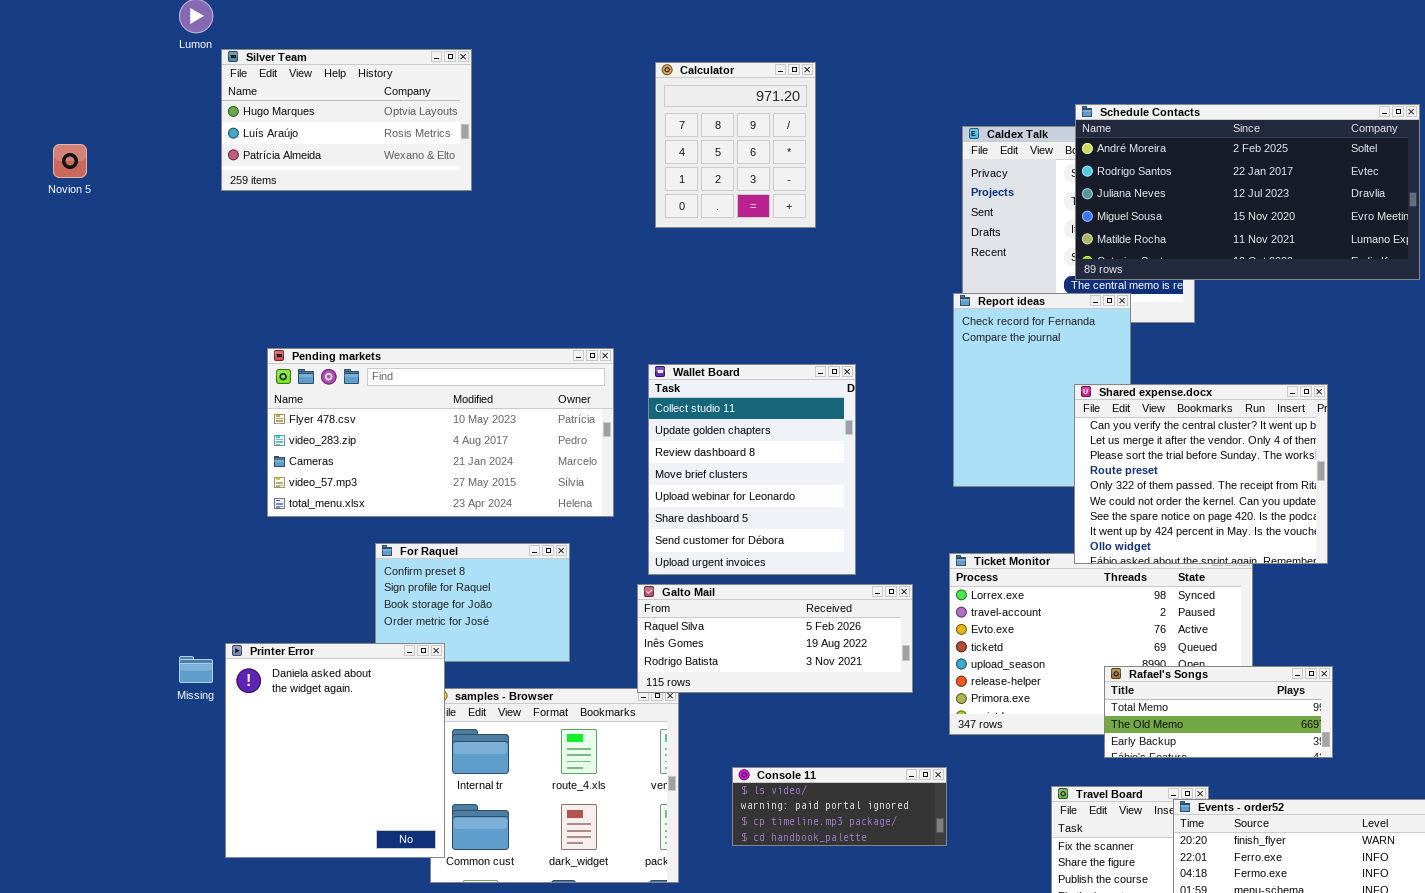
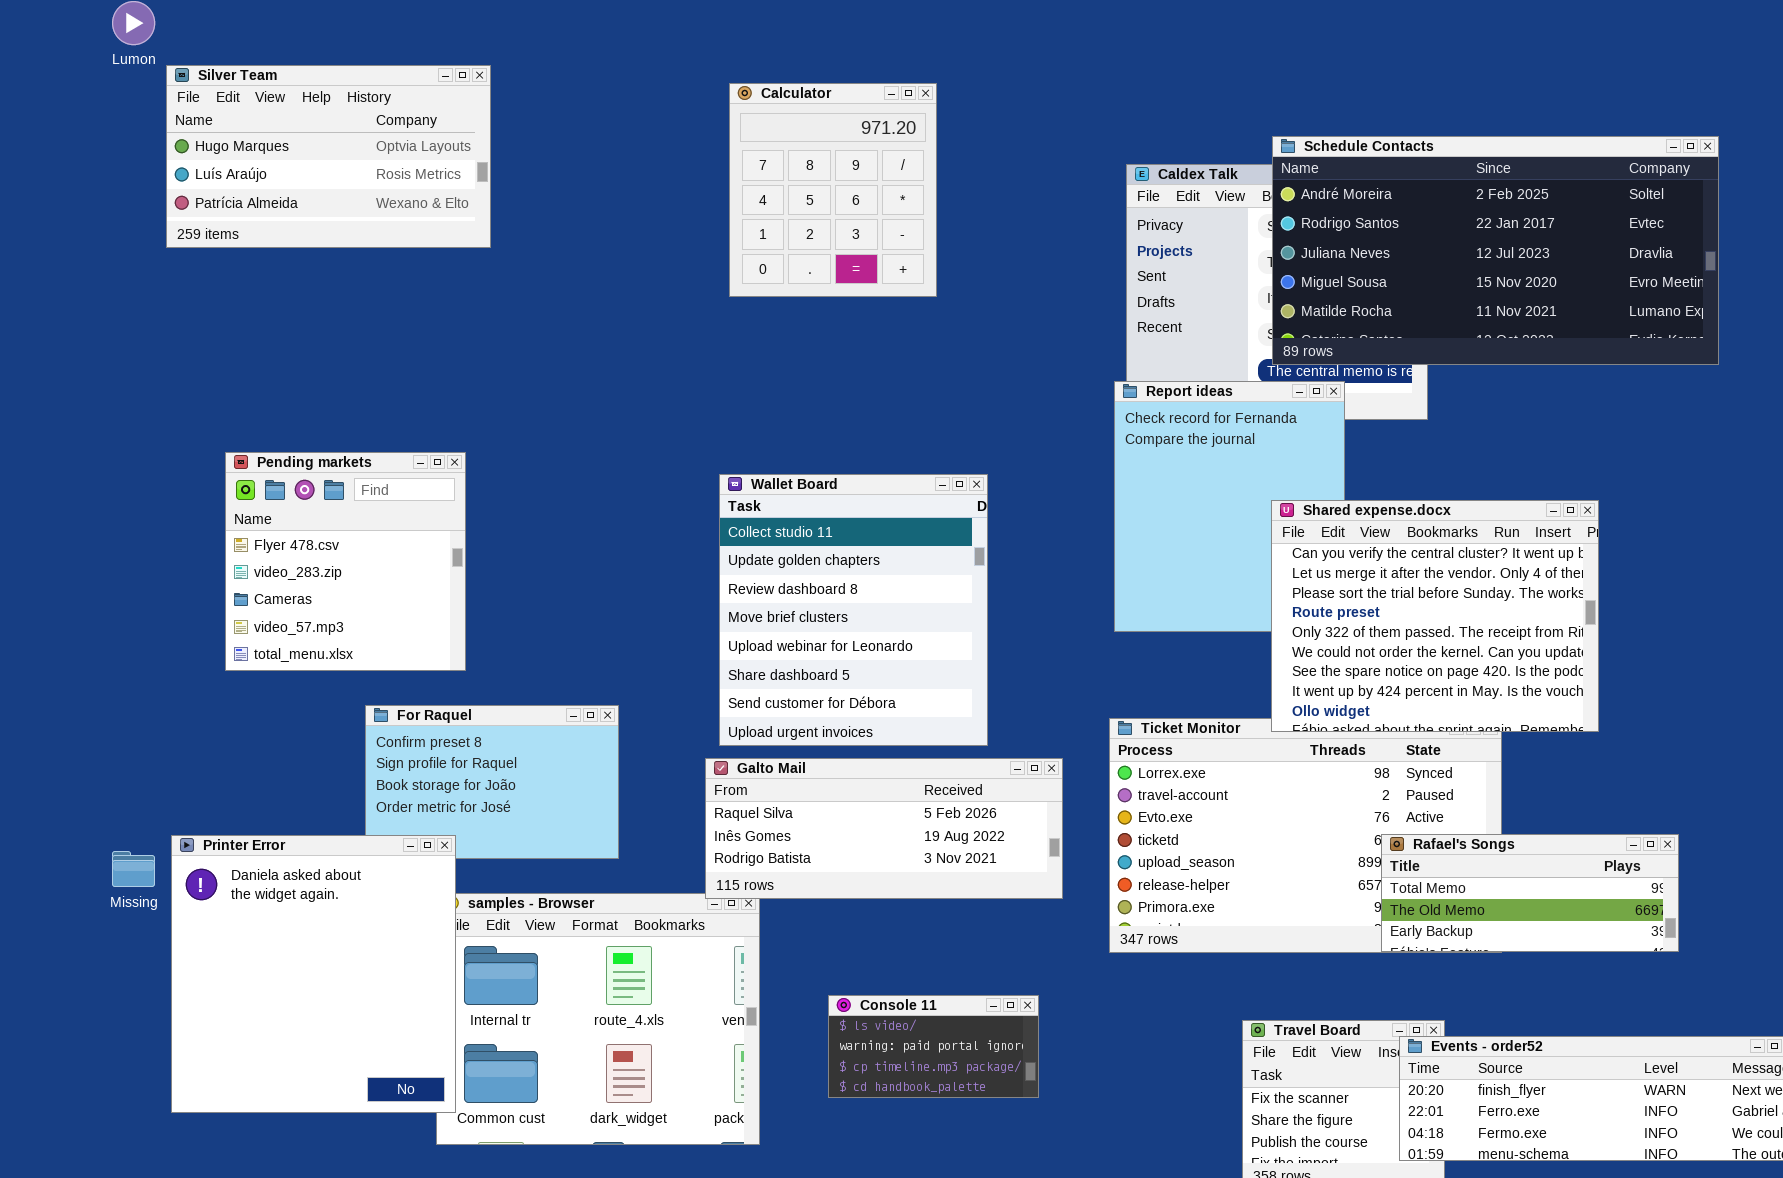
Pending markets: [267,348,614,517] -> [225,452,466,671], resized
Rafael's Songs: [1104,666,1333,758] -> [1381,834,1679,952], moved
Console 11: [732,767,947,846] -> [828,995,1039,1098], resized

